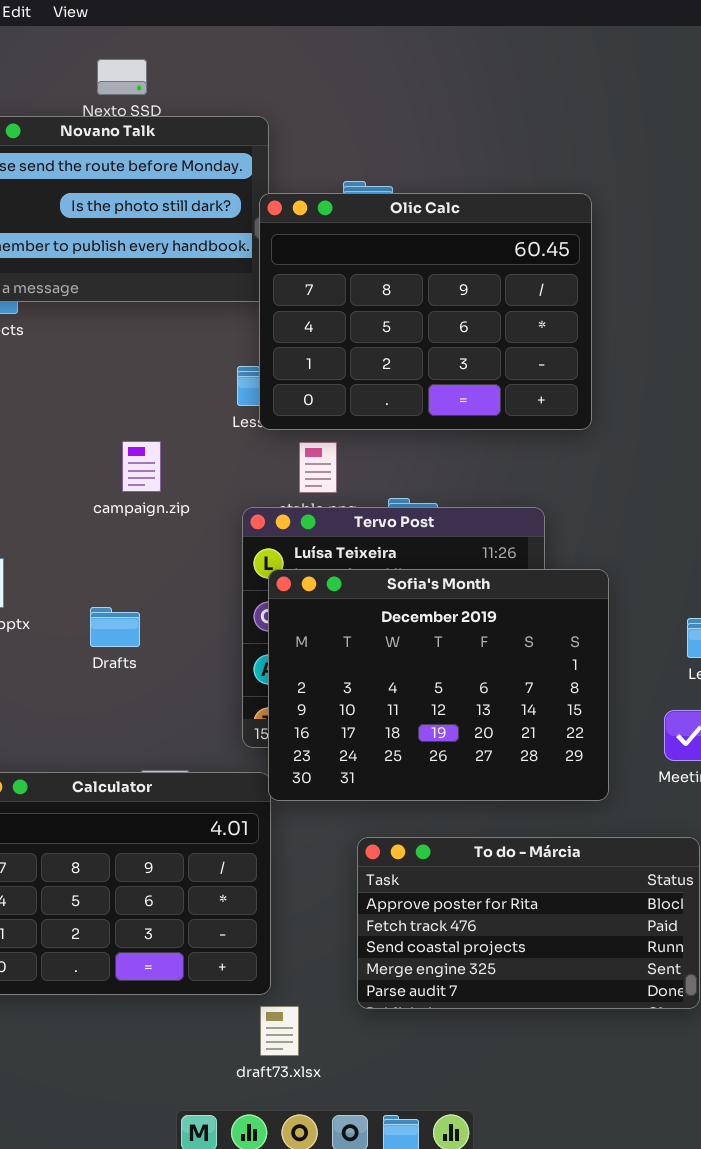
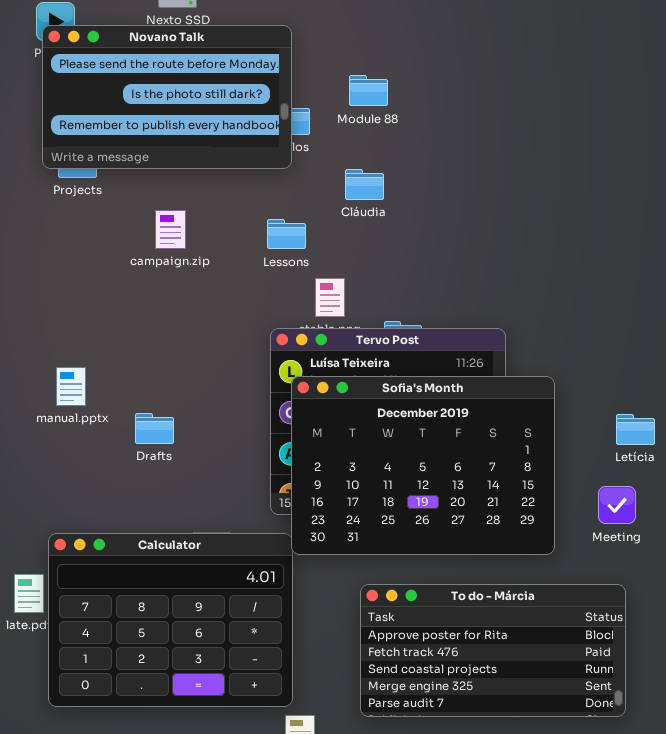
Olic Calc: [259,193,592,430] -> none, closed
campaign.zip: [122,441,161,492] -> [155,210,186,249], moved
Drafts: [90,607,140,647] -> [135,413,174,444], moved

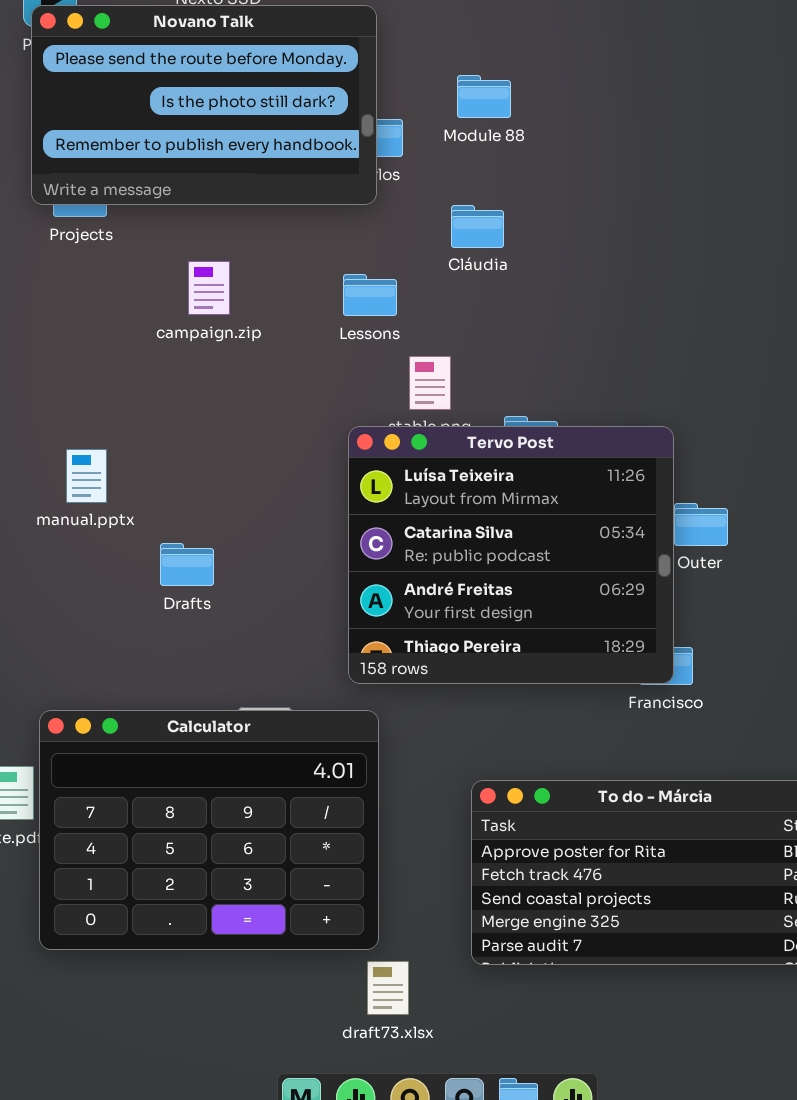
manual.pptx: [56,367,86,406] -> [66,449,107,503], moved
Sofia's Month: [291,376,555,555] -> none, closed

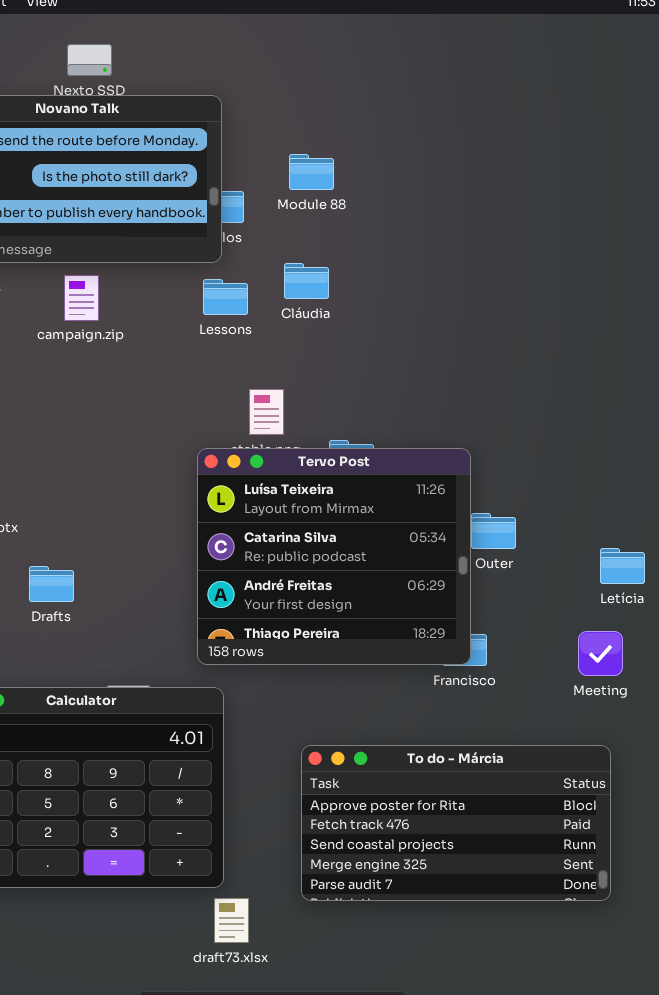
campaign.zip: [188,261,230,315] -> [64,275,99,321], moved
Lessons: [343,274,397,316] -> [203,279,248,315], moved
Drafts: [160,543,214,586] -> [29,566,74,602], moved

